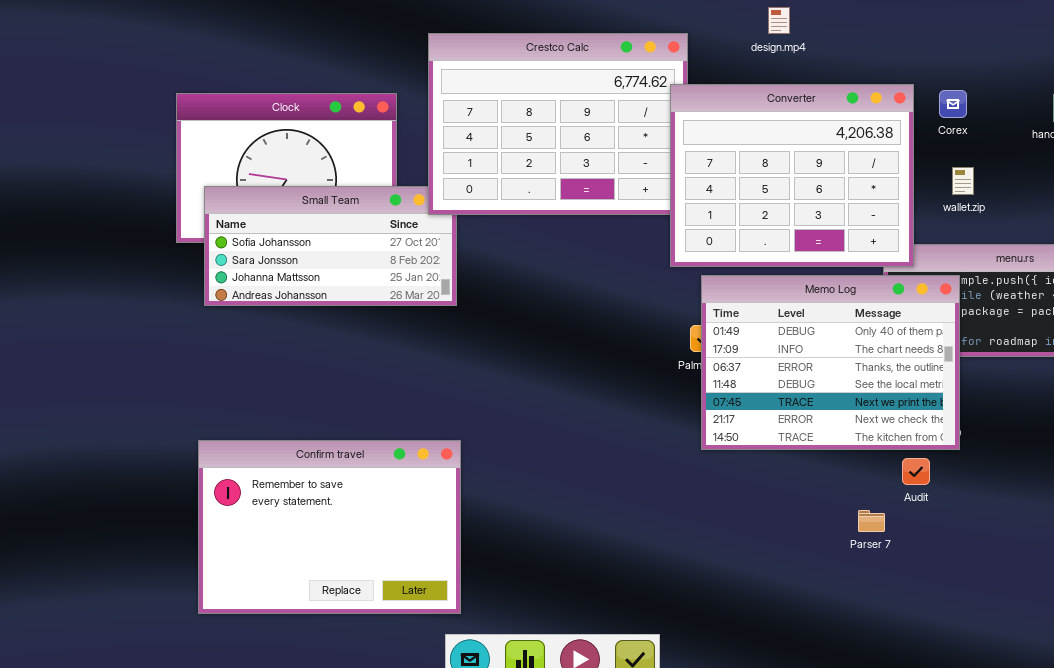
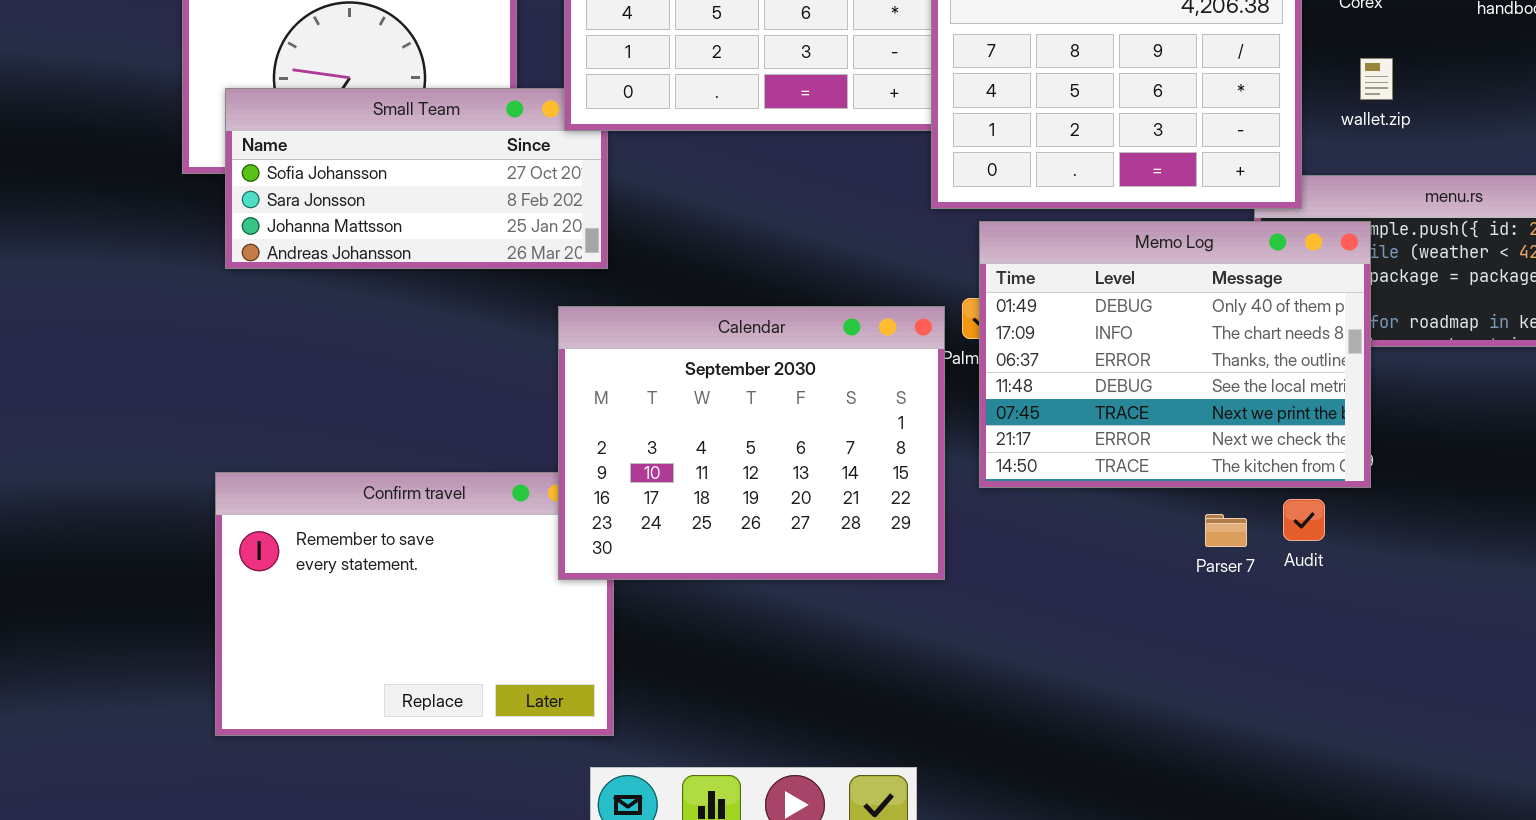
Calendar: none -> [558,306,945,580], opened
Parser 7: [858,510,885,532] -> [1205,514,1247,547], moved

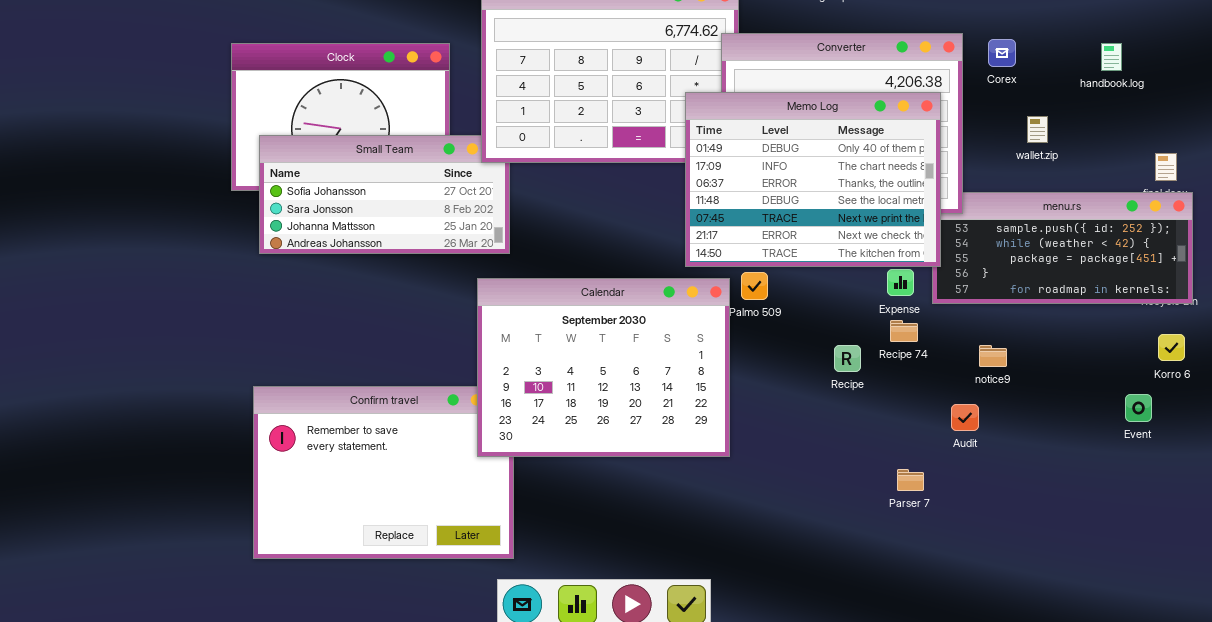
wallet.zip: [1360,58,1393,100] -> [1027,116,1048,143], moved
Memo Log: [979,221,1371,488] -> [685,92,941,267], moved
Parser 7: [1205,514,1247,547] -> [897,469,924,491], moved

